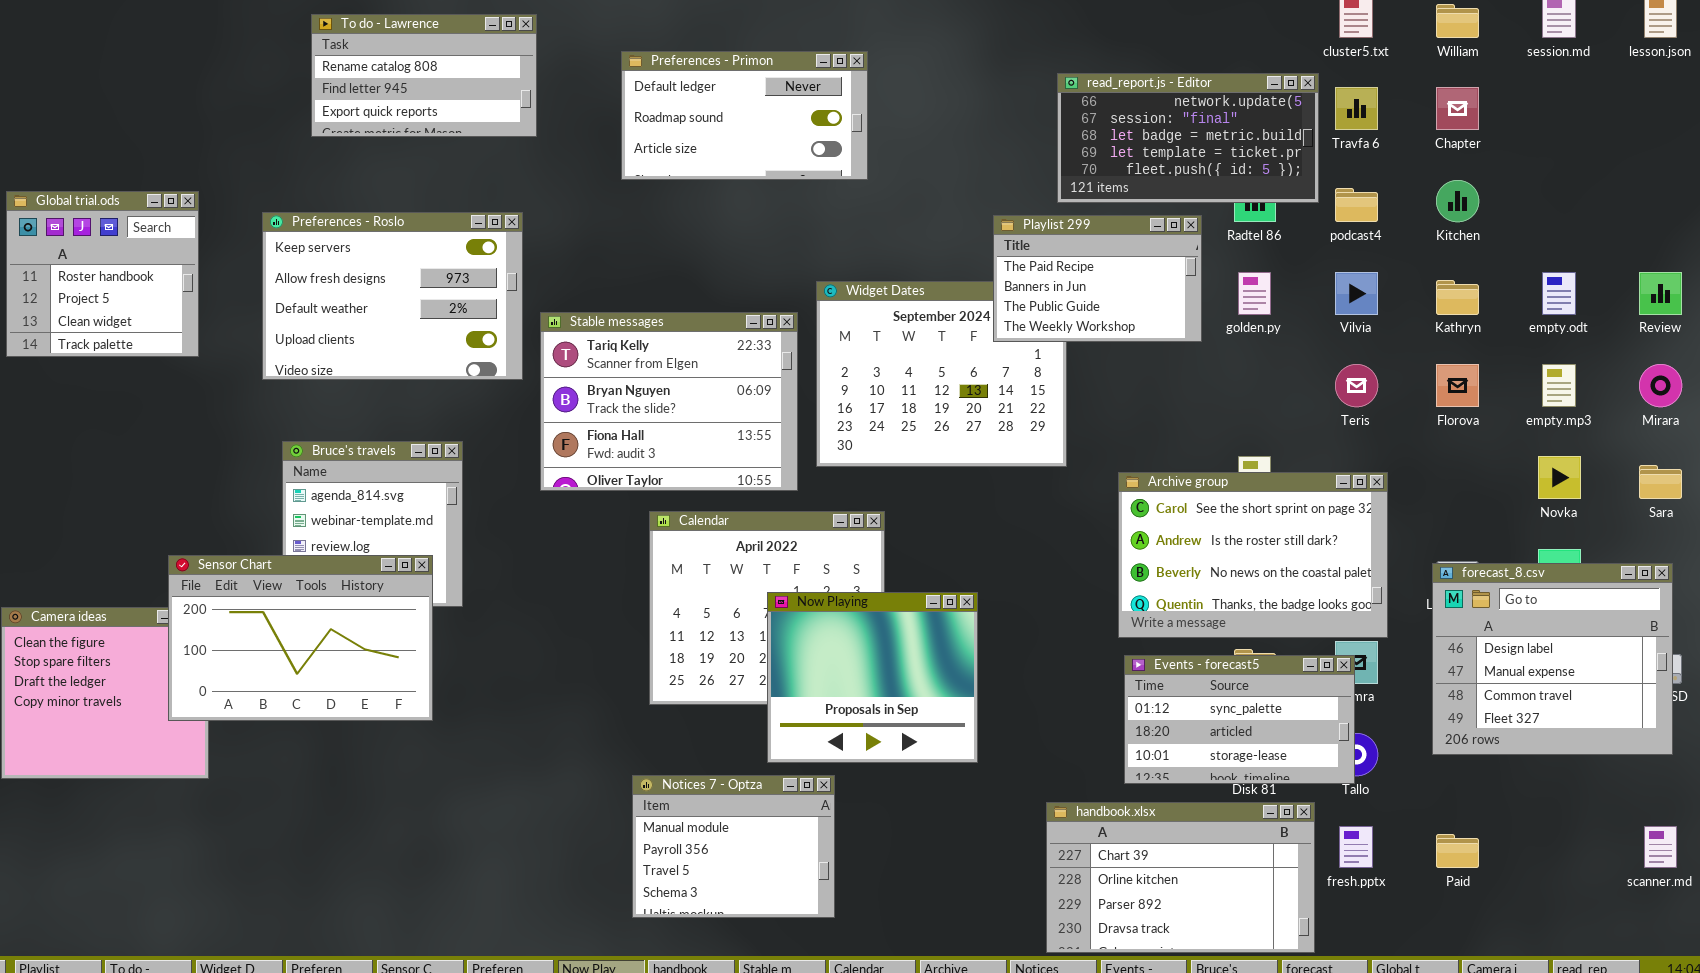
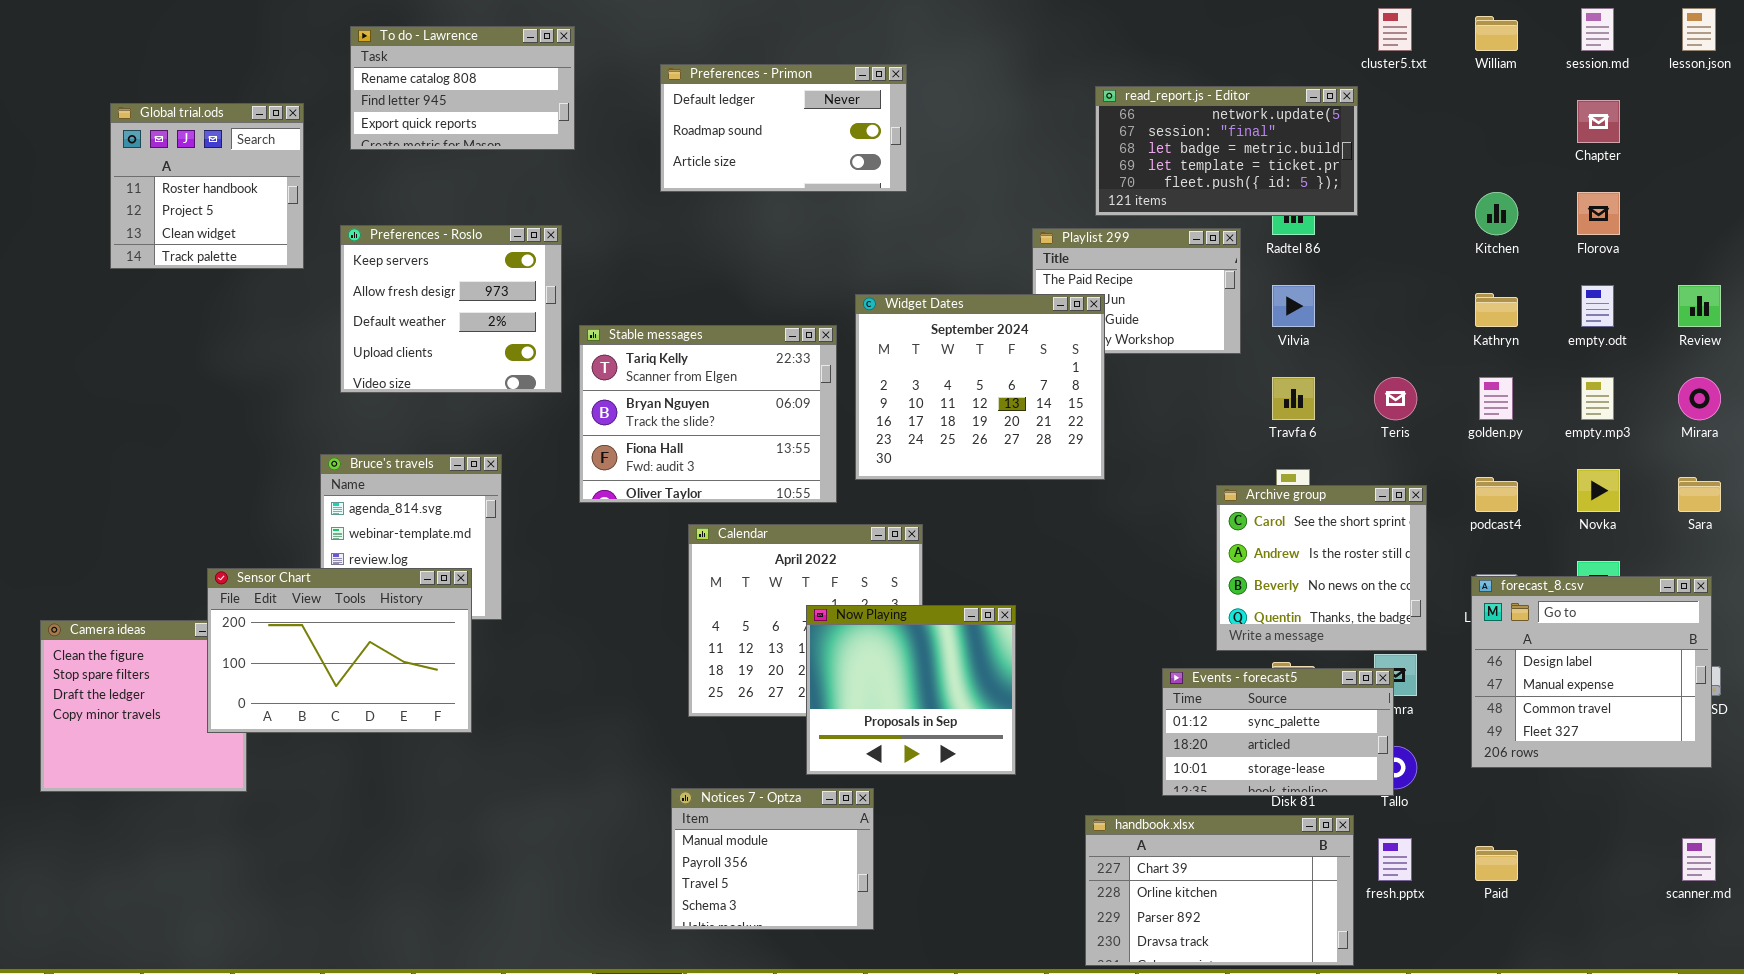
Travfa 6: [1335,87,1378,130] -> [1272,377,1315,420], moved
Chapter: [1436,87,1479,130] -> [1577,100,1620,143], moved
podcast4: [1335,188,1378,222] -> [1475,477,1518,512], moved
Global trial.ods: [6,191,199,357] -> [110,103,304,269], moved
Preferences - Roslo: [262,212,523,380] -> [340,225,562,393], resized
golden.py: [1238,272,1271,315] -> [1479,377,1513,420], moved
Vilvia: [1335,272,1378,315] -> [1272,285,1315,327], moved
Widget Dates: [816,281,1067,467] -> [855,294,1105,480], raised
Florova: [1436,364,1479,407] -> [1577,192,1620,235], moved
Archive group: [1118,472,1388,638] -> [1216,485,1427,651], resized

